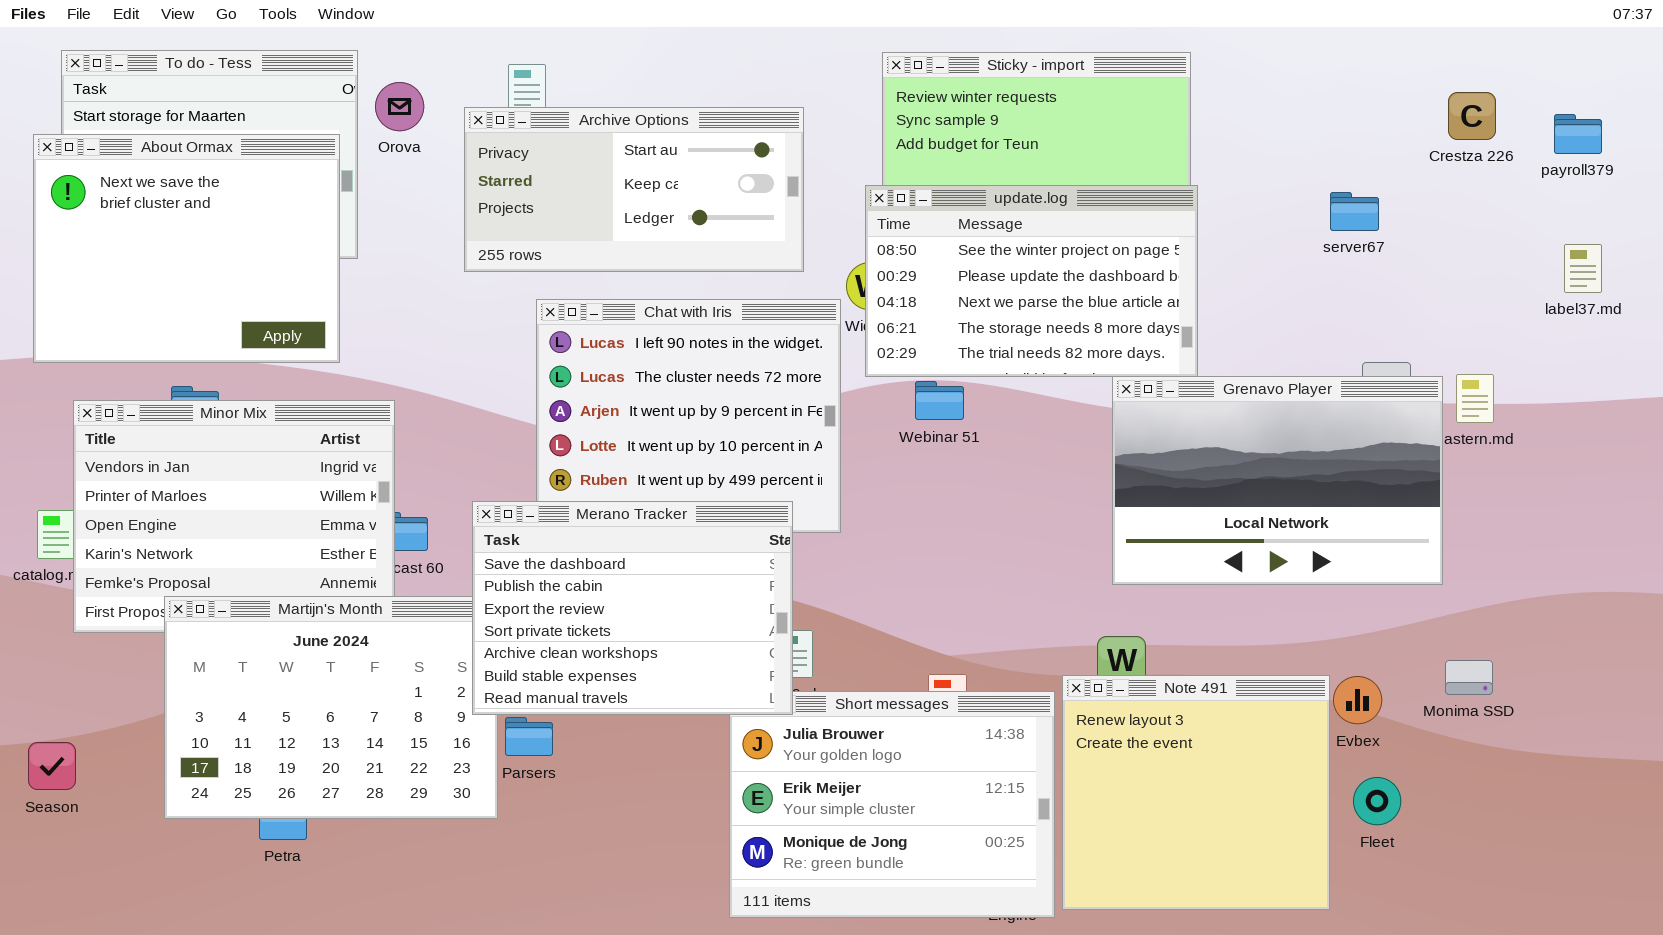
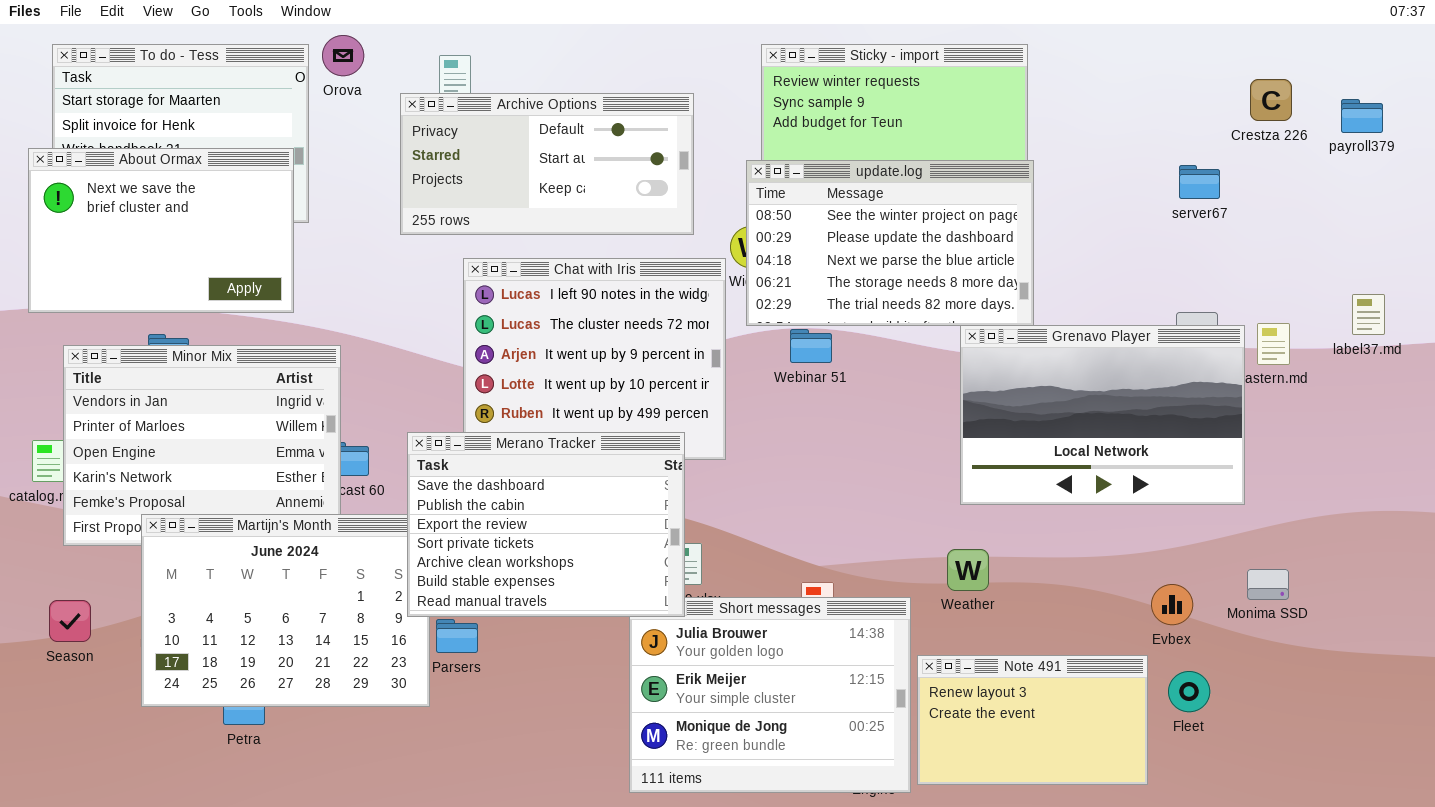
Orova: [375,82,424,131] -> [322,35,364,76], moved
Archive Options: [464,107,804,272] -> [400,93,694,235], scrolled up 1 row
About Ormax: [33,134,340,363] -> [28,148,294,313], resized
server67: [1330,192,1379,231] -> [1179,165,1220,199], moved
label37.md: [1564,244,1602,293] -> [1352,294,1385,335], moved
Note 491: [1062,675,1330,910] -> [917,655,1148,785], resized
Season: [28,742,76,790] -> [49,600,91,642], moved

